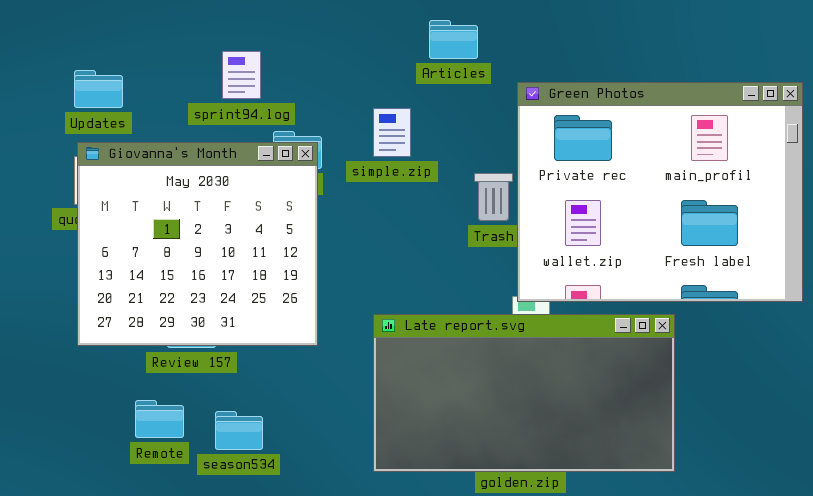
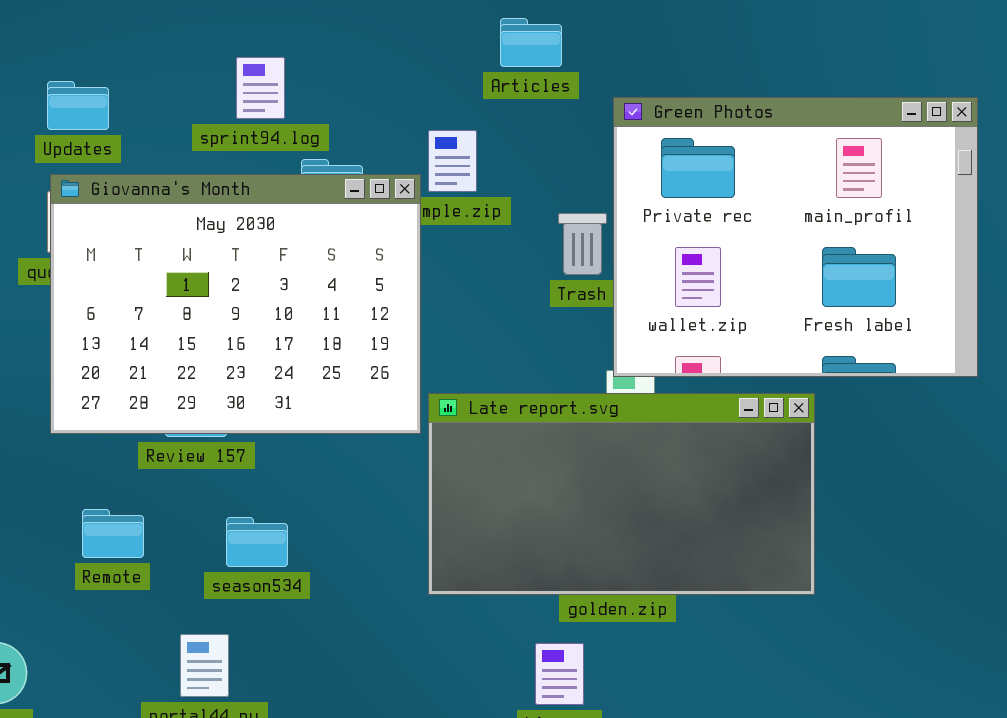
Giovanna's Month: [77,142,318,346] -> [50,174,421,434], resized
Remote: [135,400,184,438] -> [82,509,144,558], moved

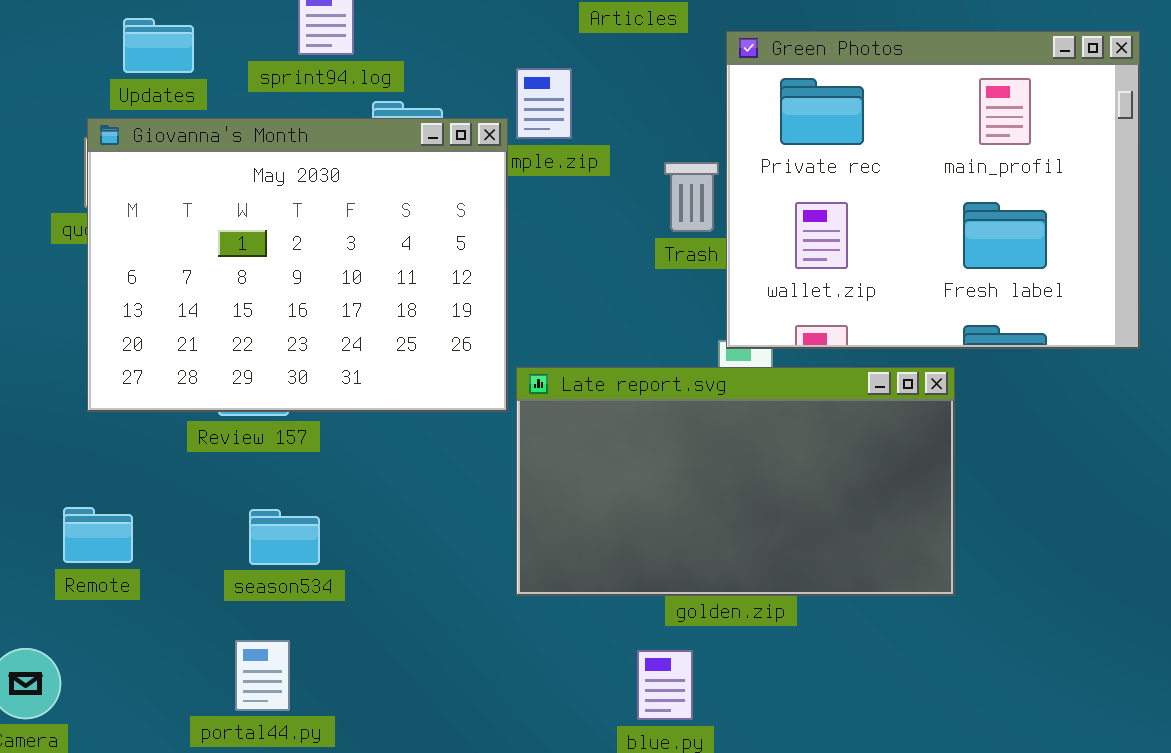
Updates: [47,81,109,130] -> [123,18,194,73], moved
Remote: [82,509,144,558] -> [63,507,133,563], moved
season534: [226,517,288,567] -> [249,509,320,565], moved

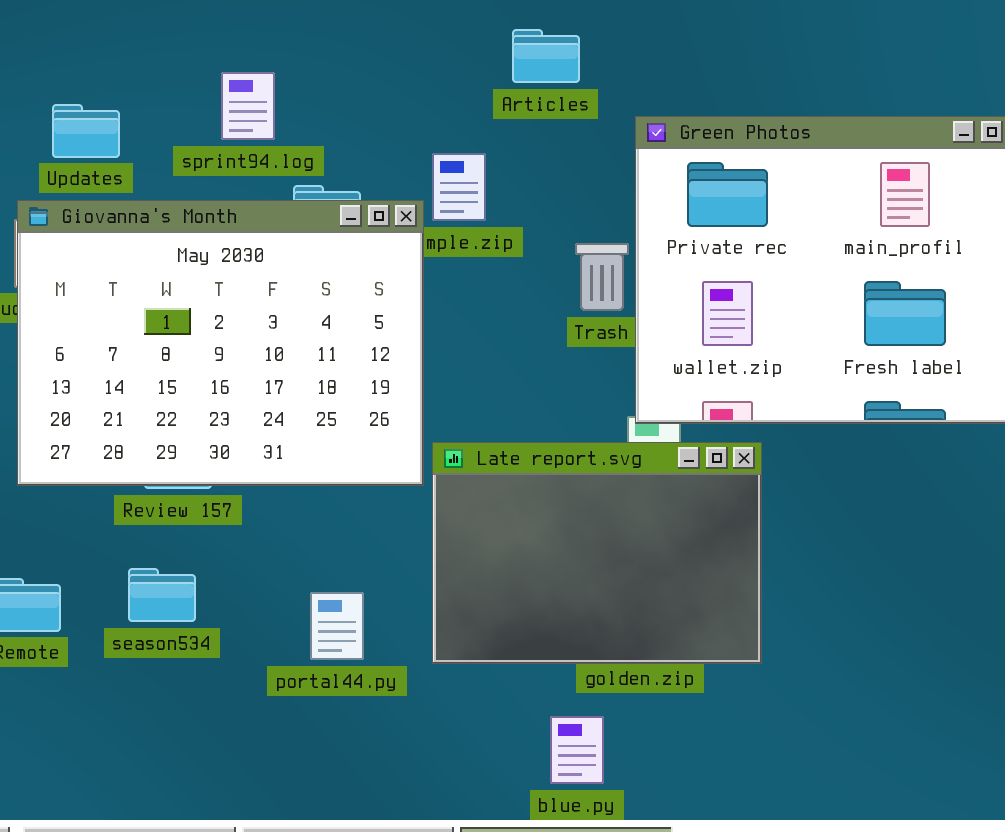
Late report.svg: [516,367,955,596] -> [432,442,762,664], resized
season534: [249,509,320,565] -> [128,568,196,622], moved
portal44.py: [235,640,290,711] -> [310,592,364,660], moved

